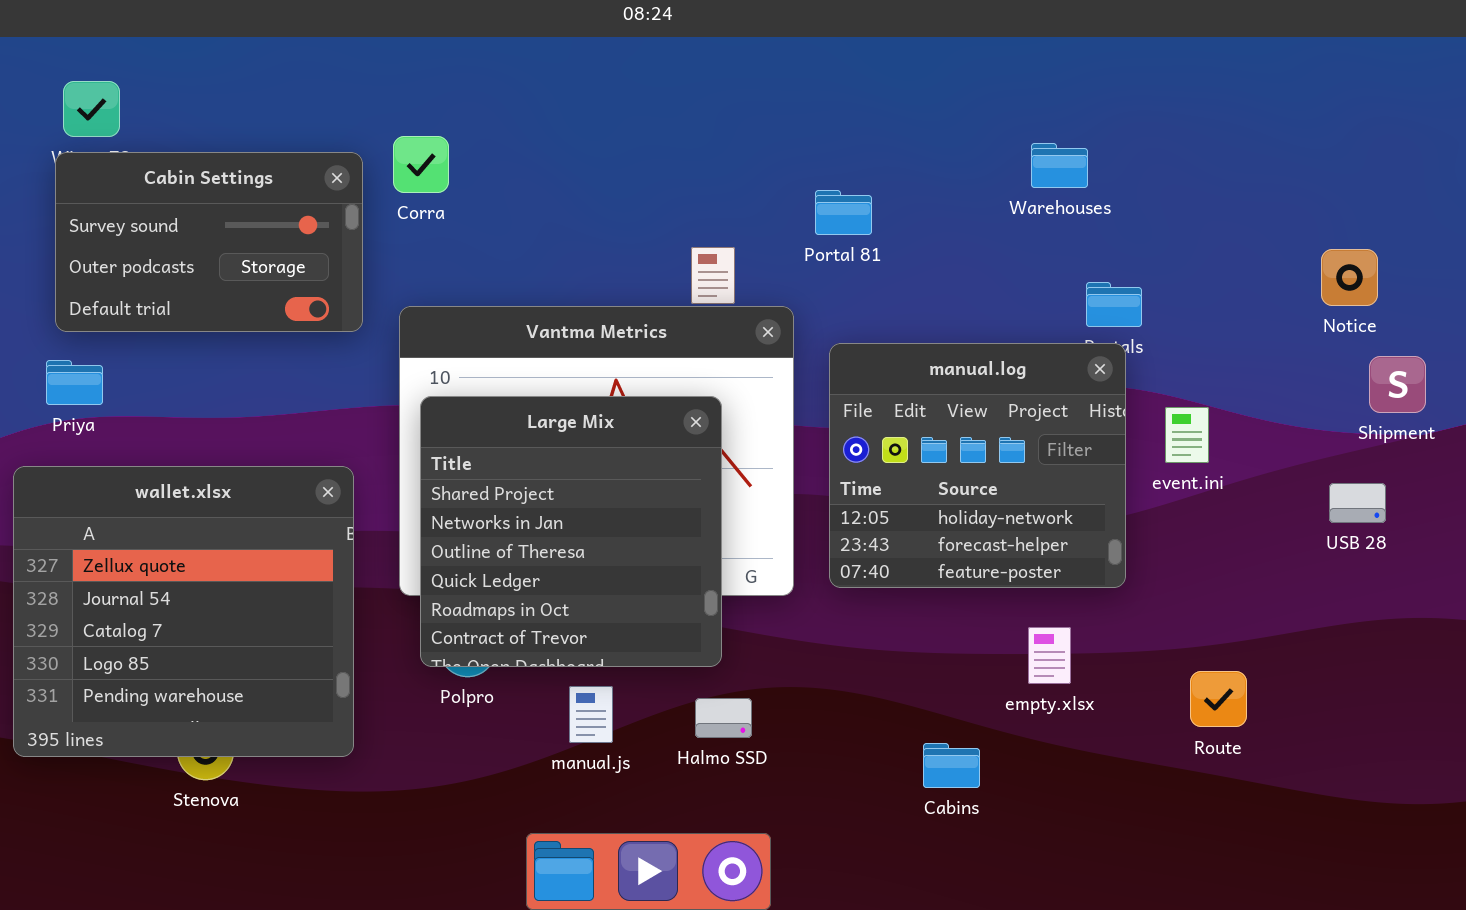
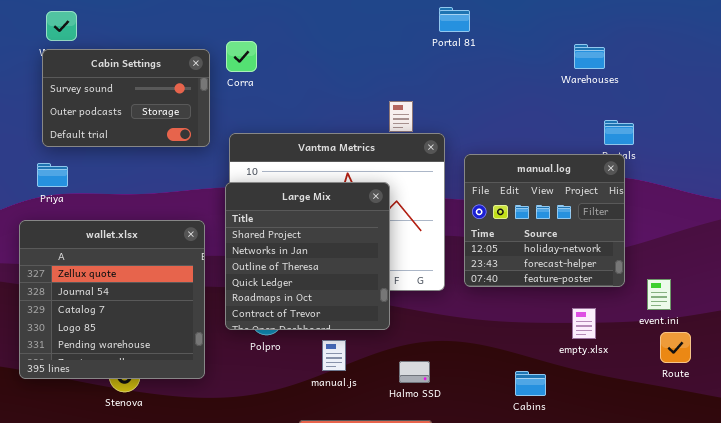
Portal 81: [815,190,872,235] -> [439,7,470,32], moved
Large Mix: [420,396,722,667] -> [225,182,390,330], moved
event.ini: [1165,407,1209,463] -> [647,279,671,310], moved
Halmo SSD: [695,698,752,738] -> [399,361,430,383], moved

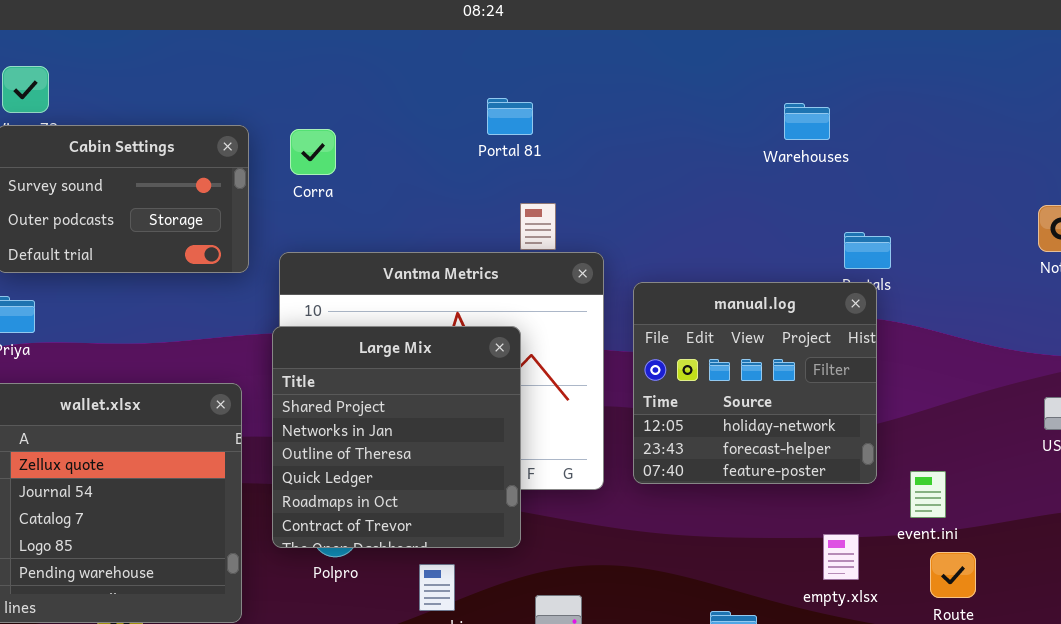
Portal 81: [439,7,470,32] -> [487,98,533,135], moved
Corra: [226,41,257,72] -> [290,129,336,175], moved
Warehouses: [574,44,605,69] -> [784,103,830,140], moved
empty.xlsx: [572,308,596,339] -> [823,534,859,580], moved

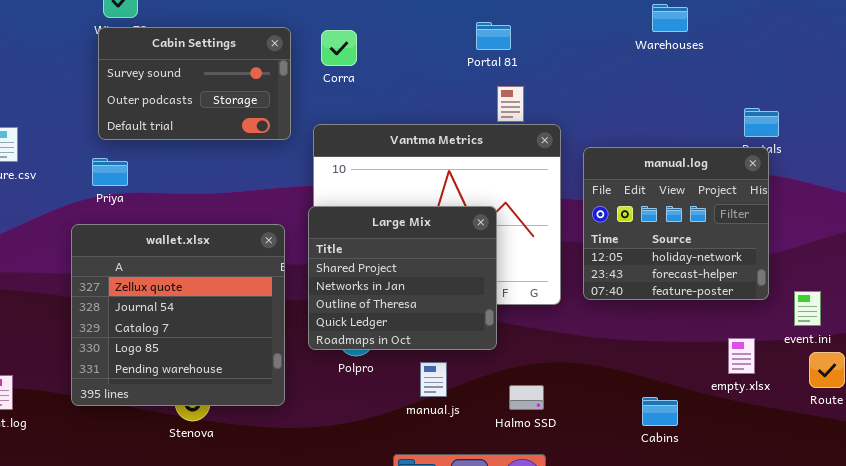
Portal 81: [487,98,533,135] -> [476,22,511,50], moved
Warehouses: [784,103,830,140] -> [652,4,688,32], moved
Large Mix: [272,326,521,548] -> [308,206,497,350], resized

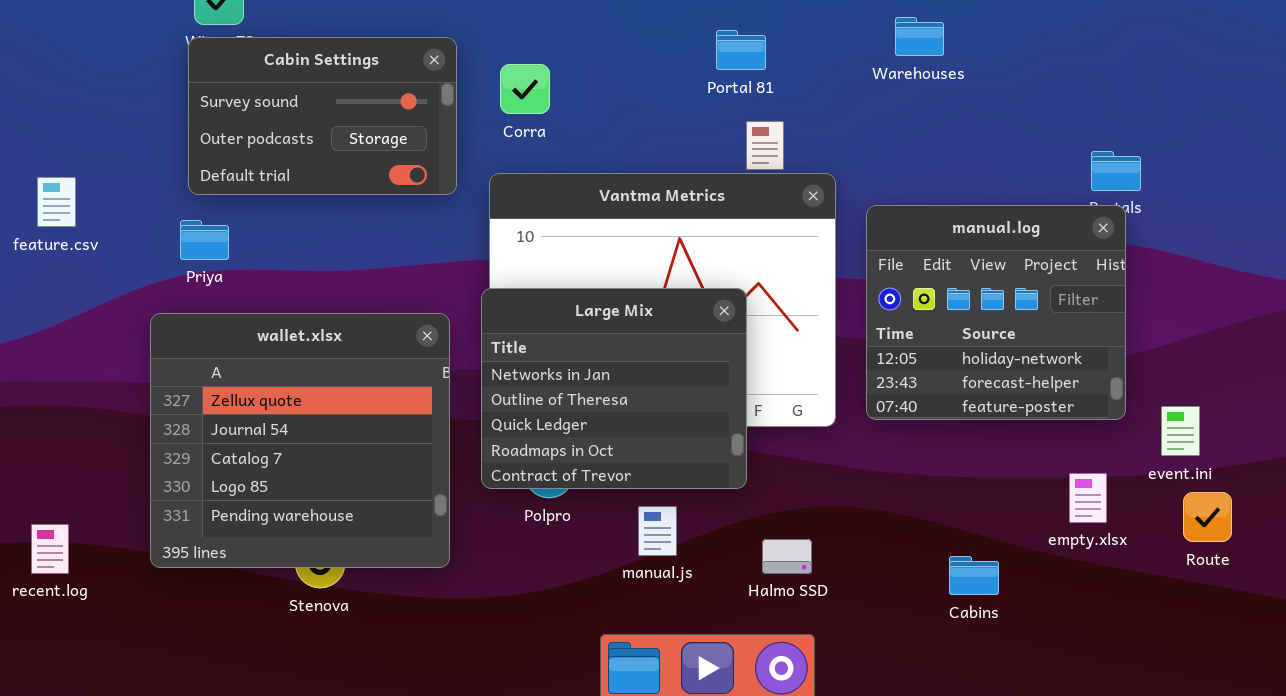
Warehouses: [652,4,688,32] -> [895,17,944,56], moved
Corra: [321,30,357,66] -> [500,64,550,114], moved
Large Mix: [308,206,497,350] -> [481,288,747,489], scrolled down 1 row

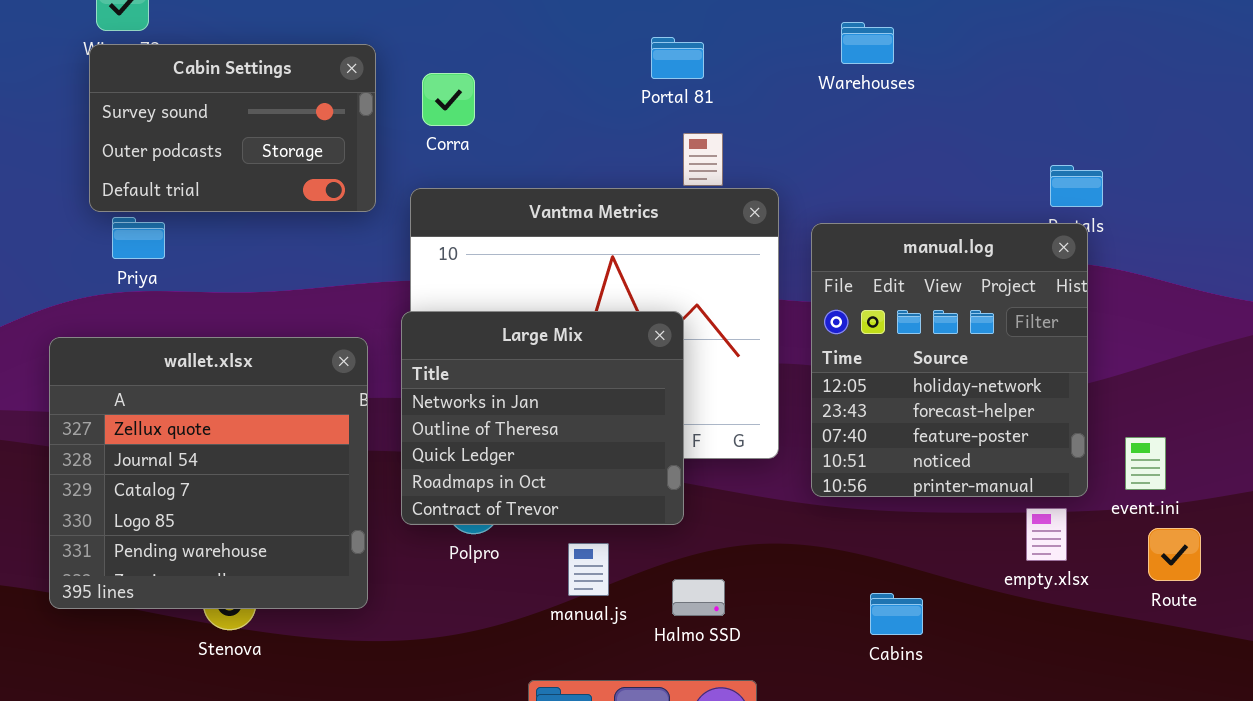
manual.log: [866,205,1126,420] -> [811,223,1088,497], resized
Priya: [180,220,229,260] -> [112,217,165,259], moved
Halmo SSD: [762,539,812,574] -> [672,579,725,616], moved
Cabins: [949,556,999,595] -> [870,593,923,635], moved

